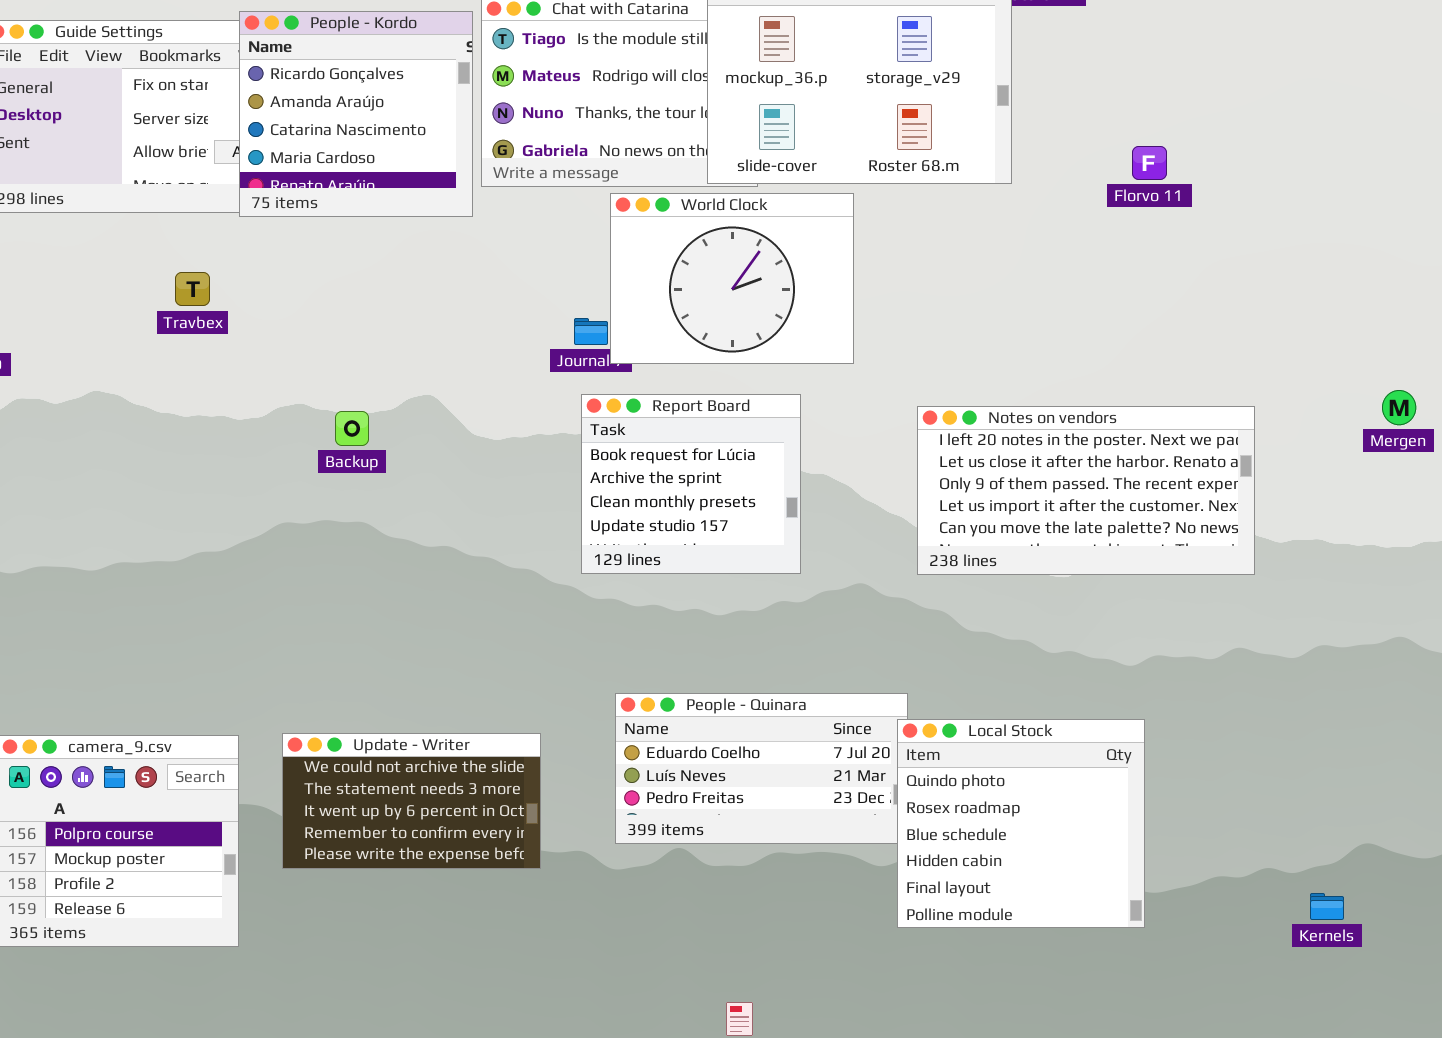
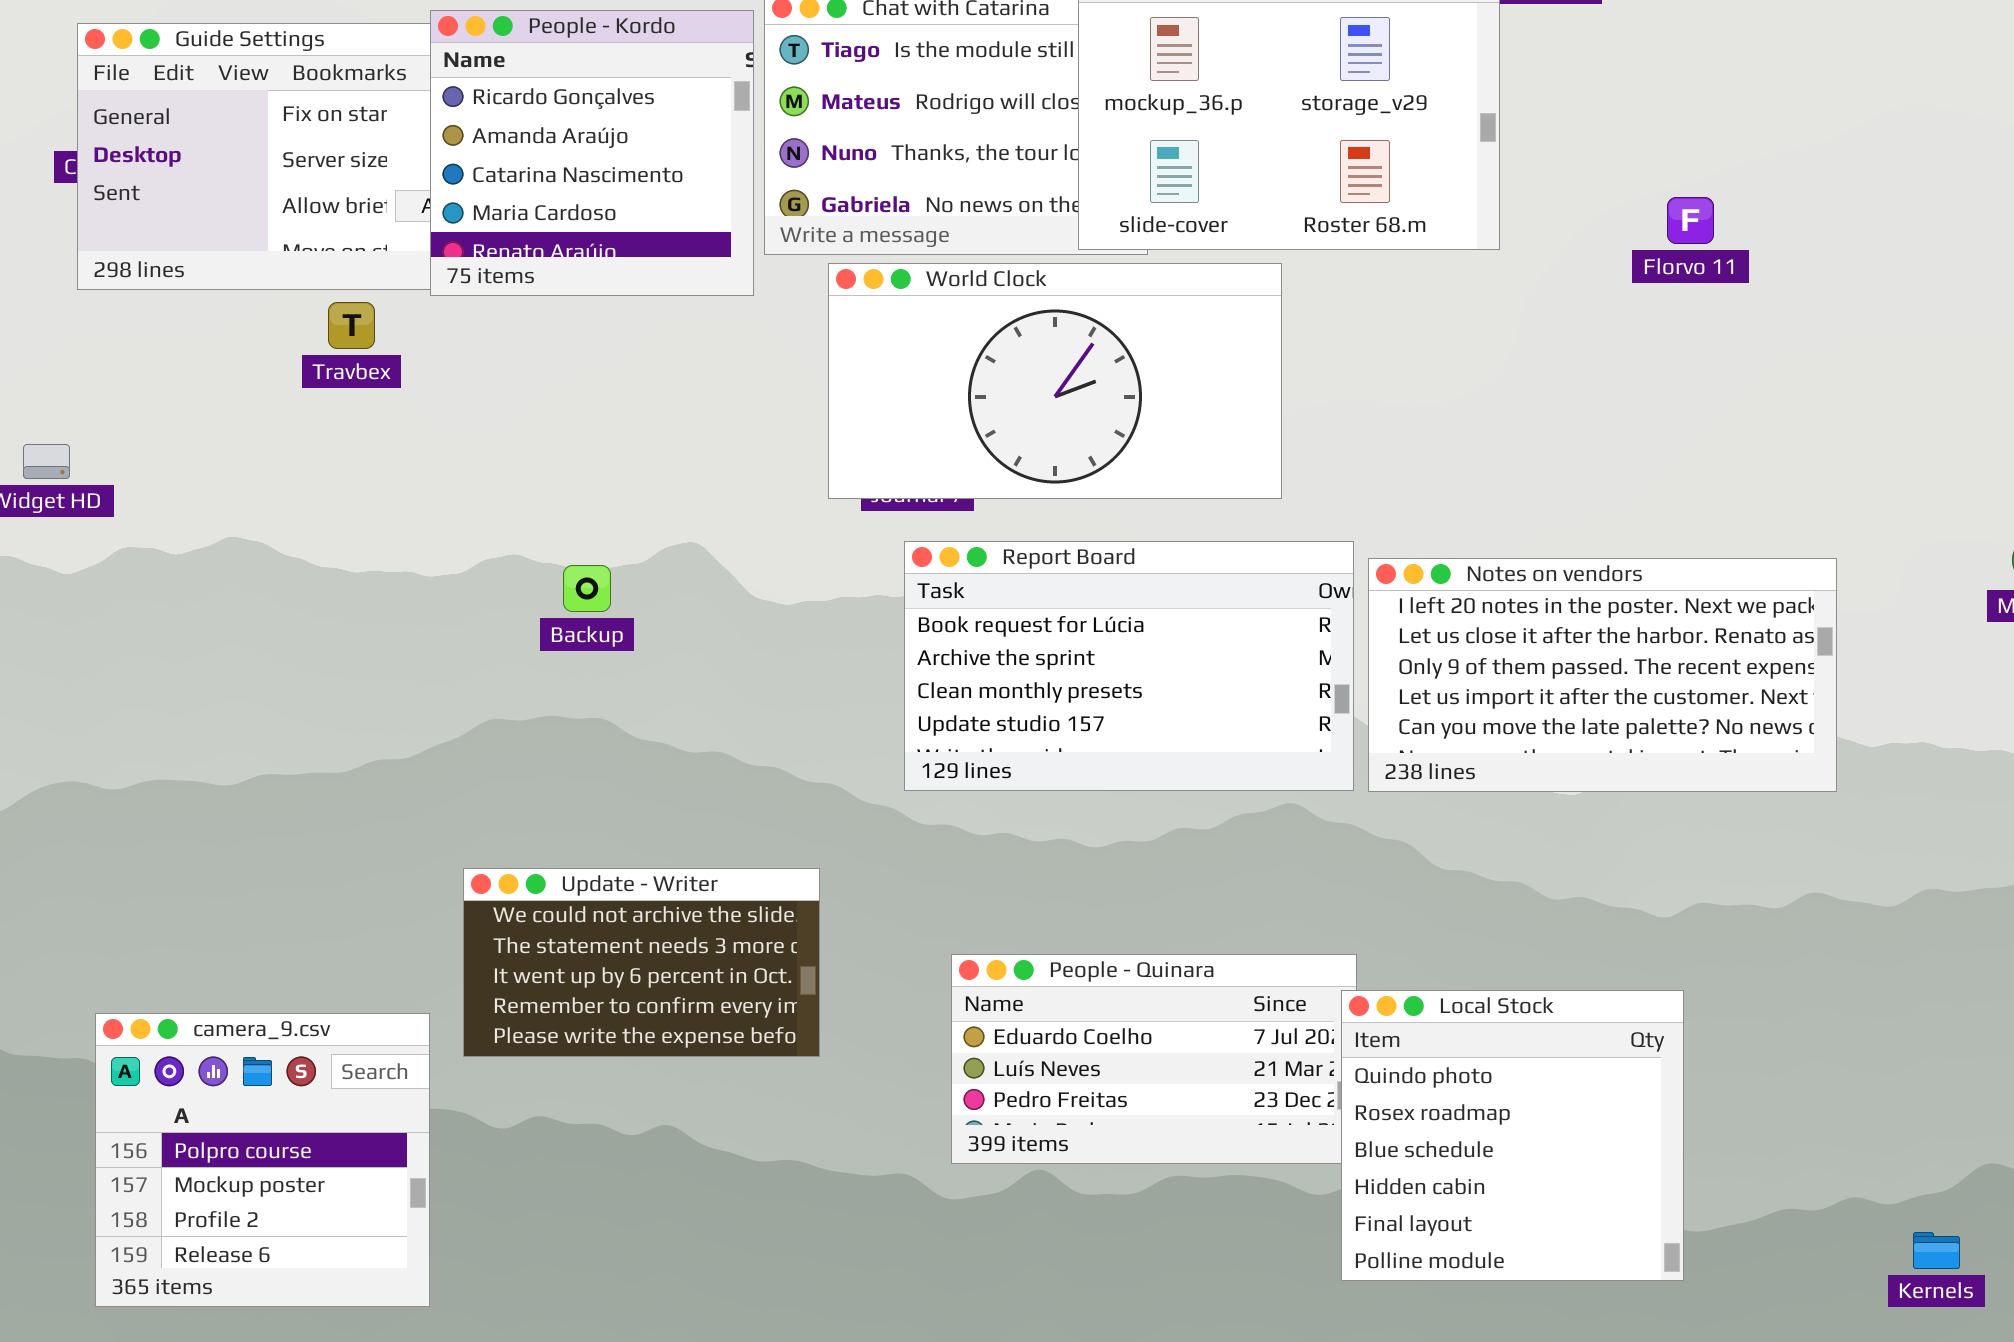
World Clock: [610,193,854,364] -> [828,263,1282,499], resized
Travbex: [175,272,210,306] -> [328,302,375,349], moved
Report Board: [581,394,801,574] -> [904,541,1354,791], resized
Update - Writer: [282,733,541,869] -> [463,868,820,1057], moved

